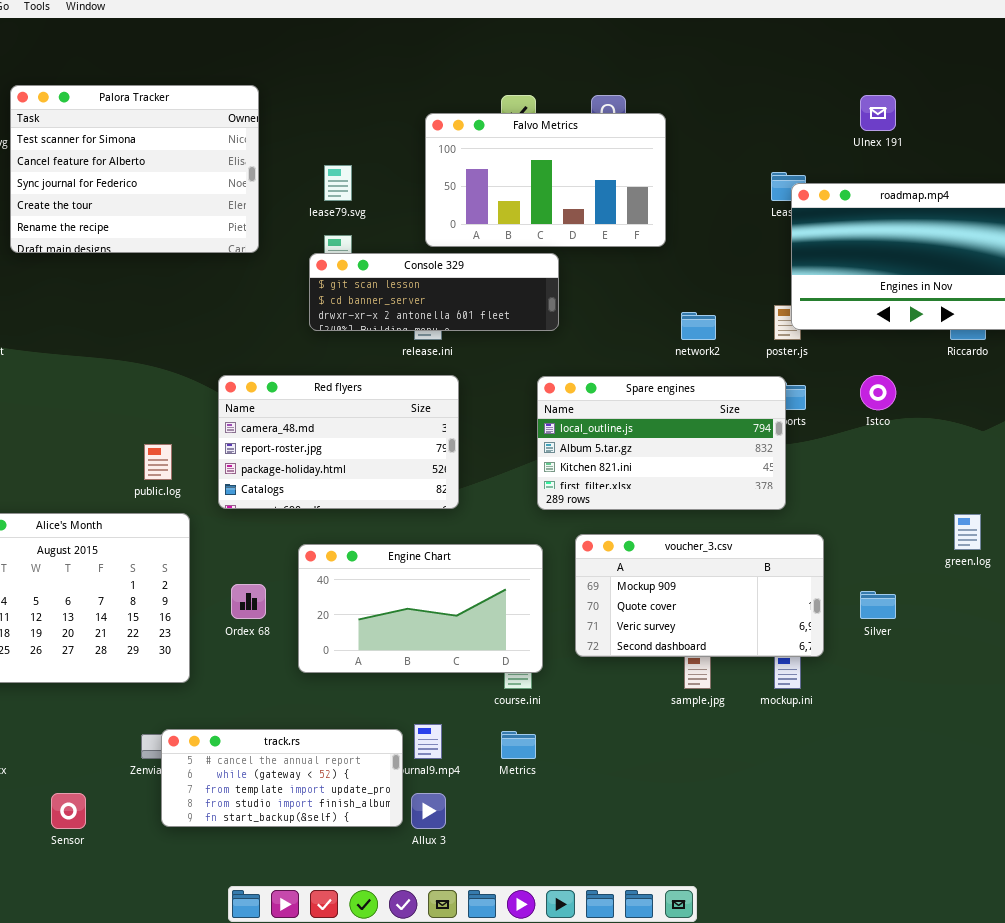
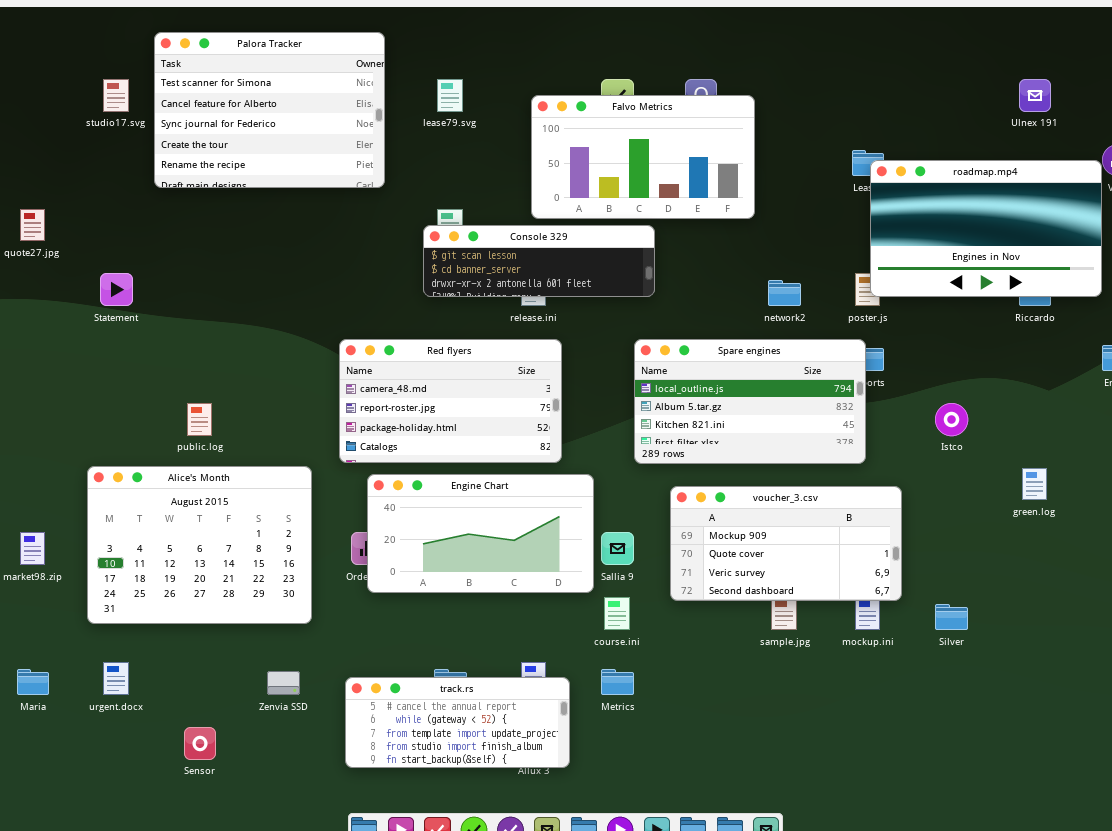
Palora Tracker: [10,85,259,253] -> [154,32,385,188], moved
Ulnex 191: [860,95,896,131] -> [1019,79,1051,112], moved
lease79.svg: [324,165,352,201] -> [437,79,463,112], moved
Istco: [860,375,896,410] -> [935,403,968,436], moved
public.log: [144,444,172,480] -> [187,403,212,436], moved
Engine Chart: [298,544,543,673] -> [367,474,594,593], moved
Silver: [860,591,896,619] -> [935,604,968,630], moved
track.rs: [161,729,403,827] -> [345,677,570,768], moved

